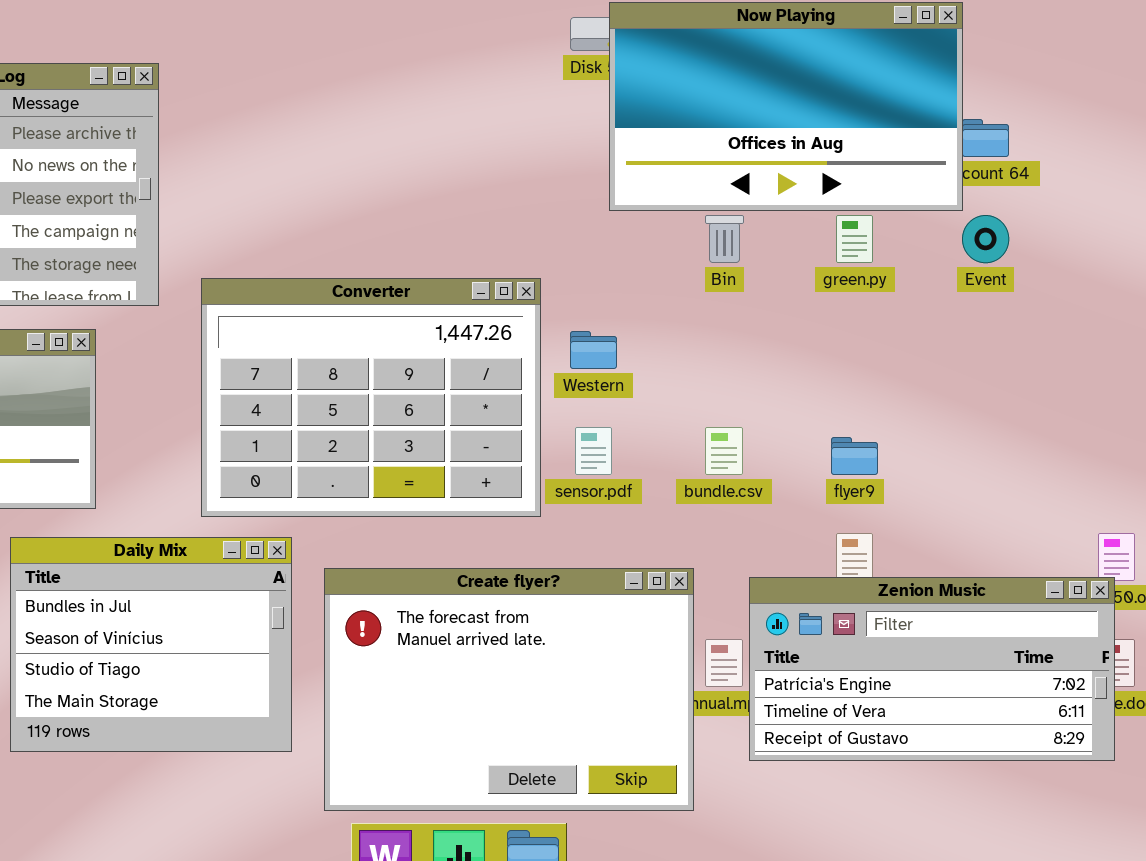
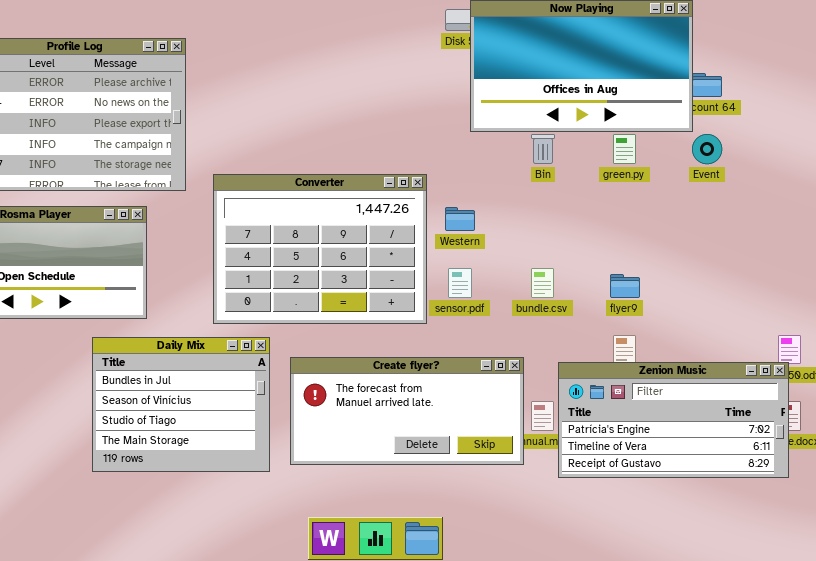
Create flyer?: [324,568,694,811] -> [290,357,524,465], resized

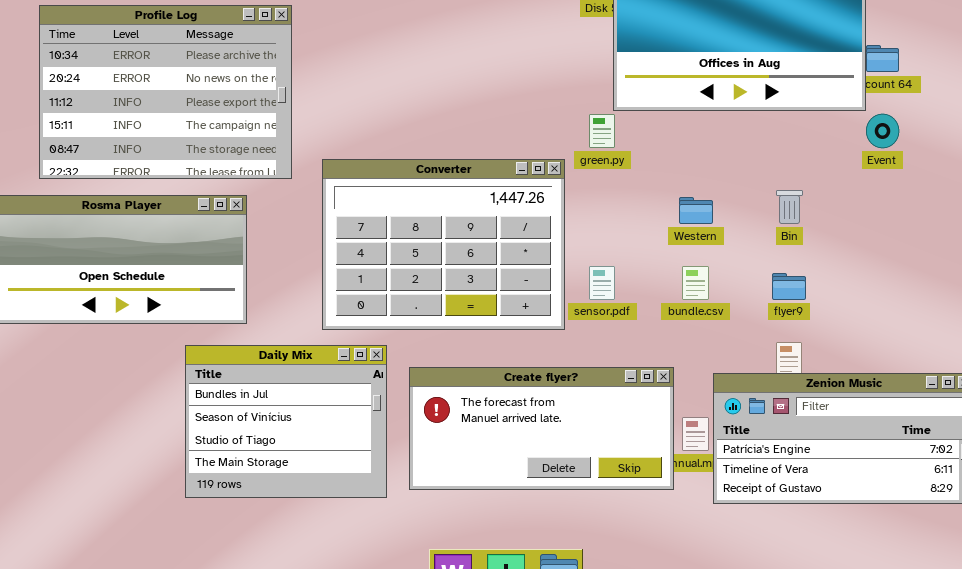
Bin: [531,134,555,164] -> [776,190,803,224], moved
green.py: [613,134,636,164] -> [589,114,615,148], moved
Western: [445,207,475,231] -> [679,197,713,224], moved

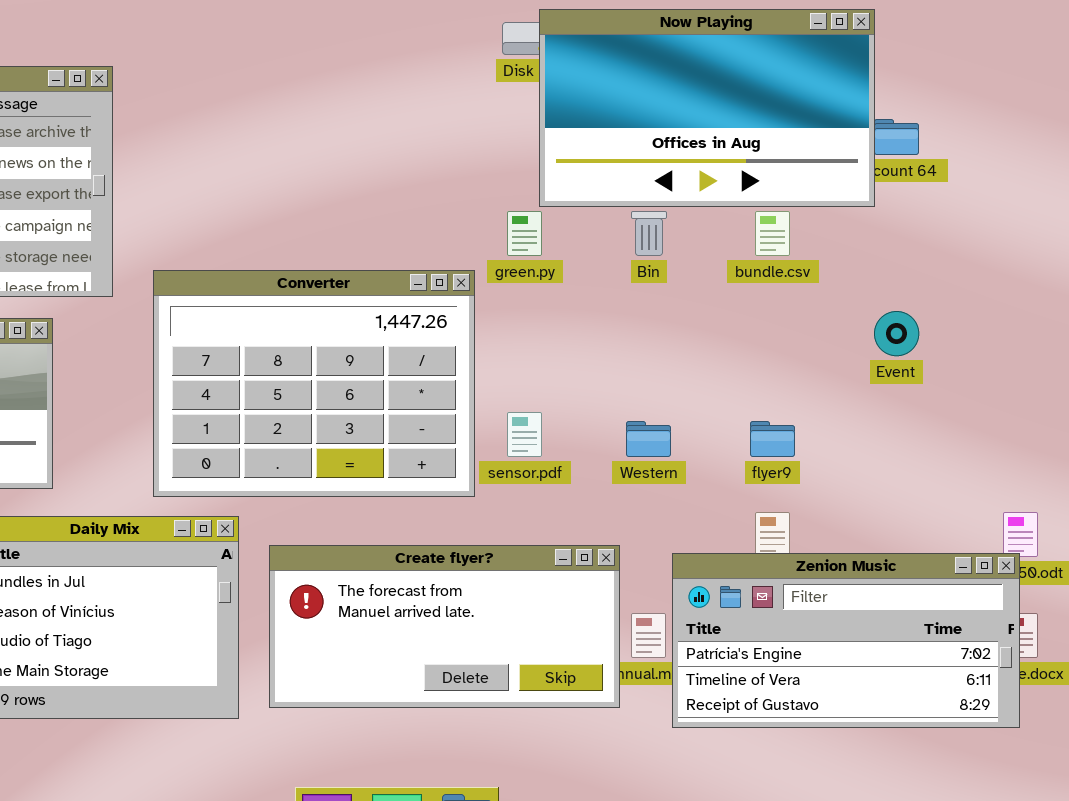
Event: [866,114,899,148] -> [874,311,919,356], moved
Bin: [776,190,803,224] -> [631,211,667,256], moved
Western: [679,197,713,224] -> [626,421,671,457], moved
bundle.csv: [682,266,709,300] -> [755,211,790,256], moved

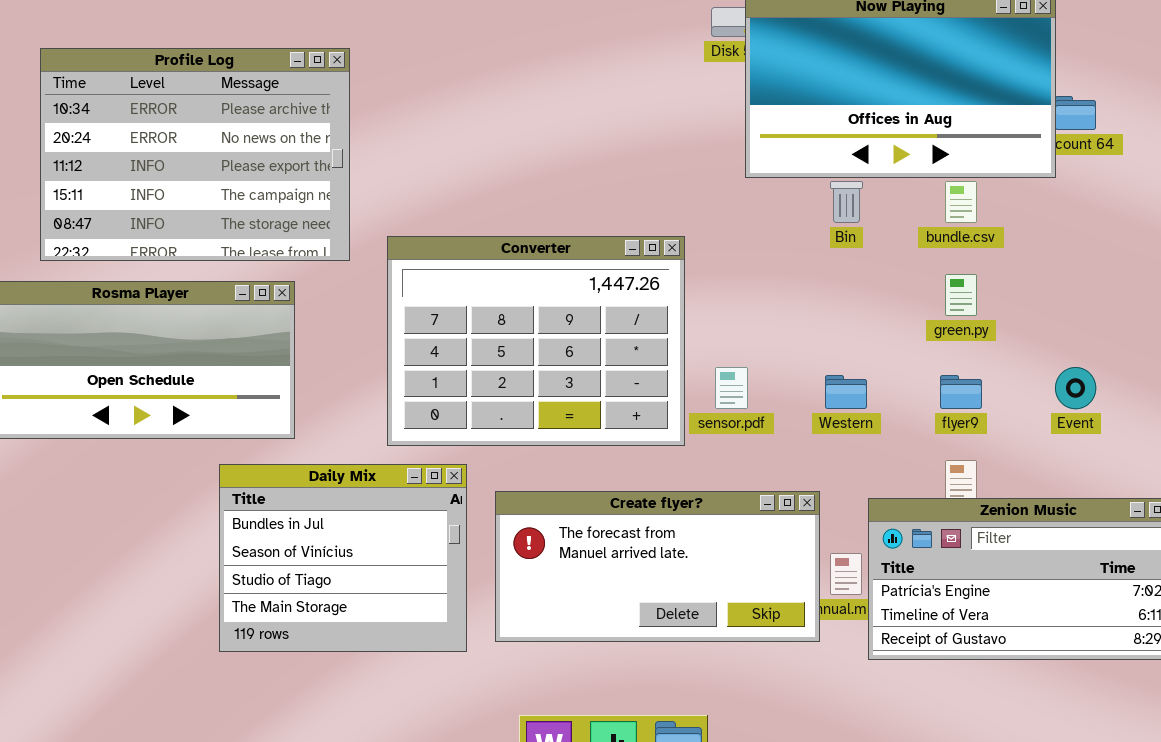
green.py: [507,211,542,256] -> [945,274,977,316], moved
Event: [874,311,919,356] -> [1055,367,1096,409], moved

